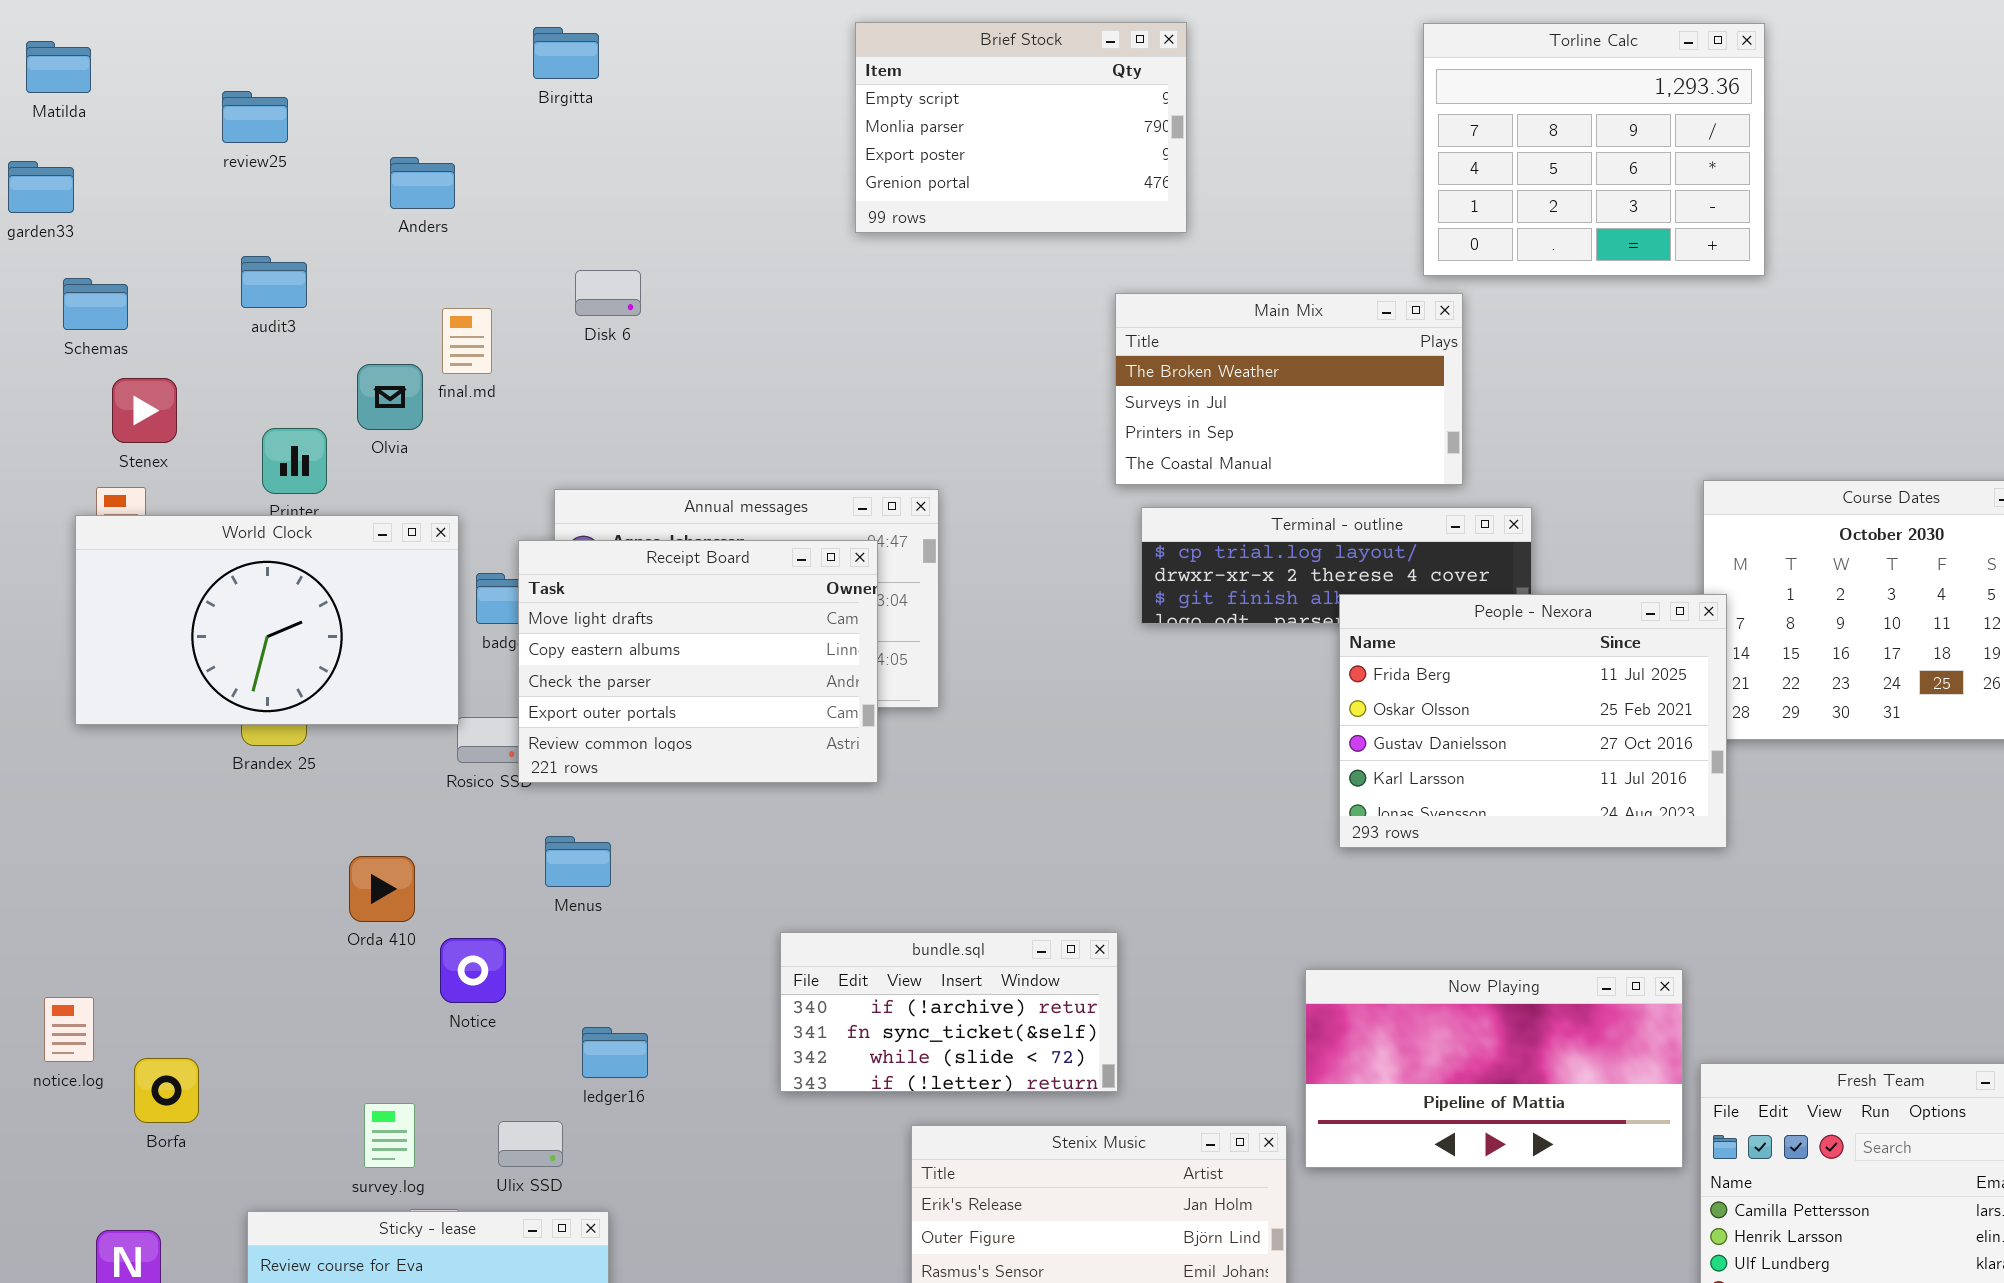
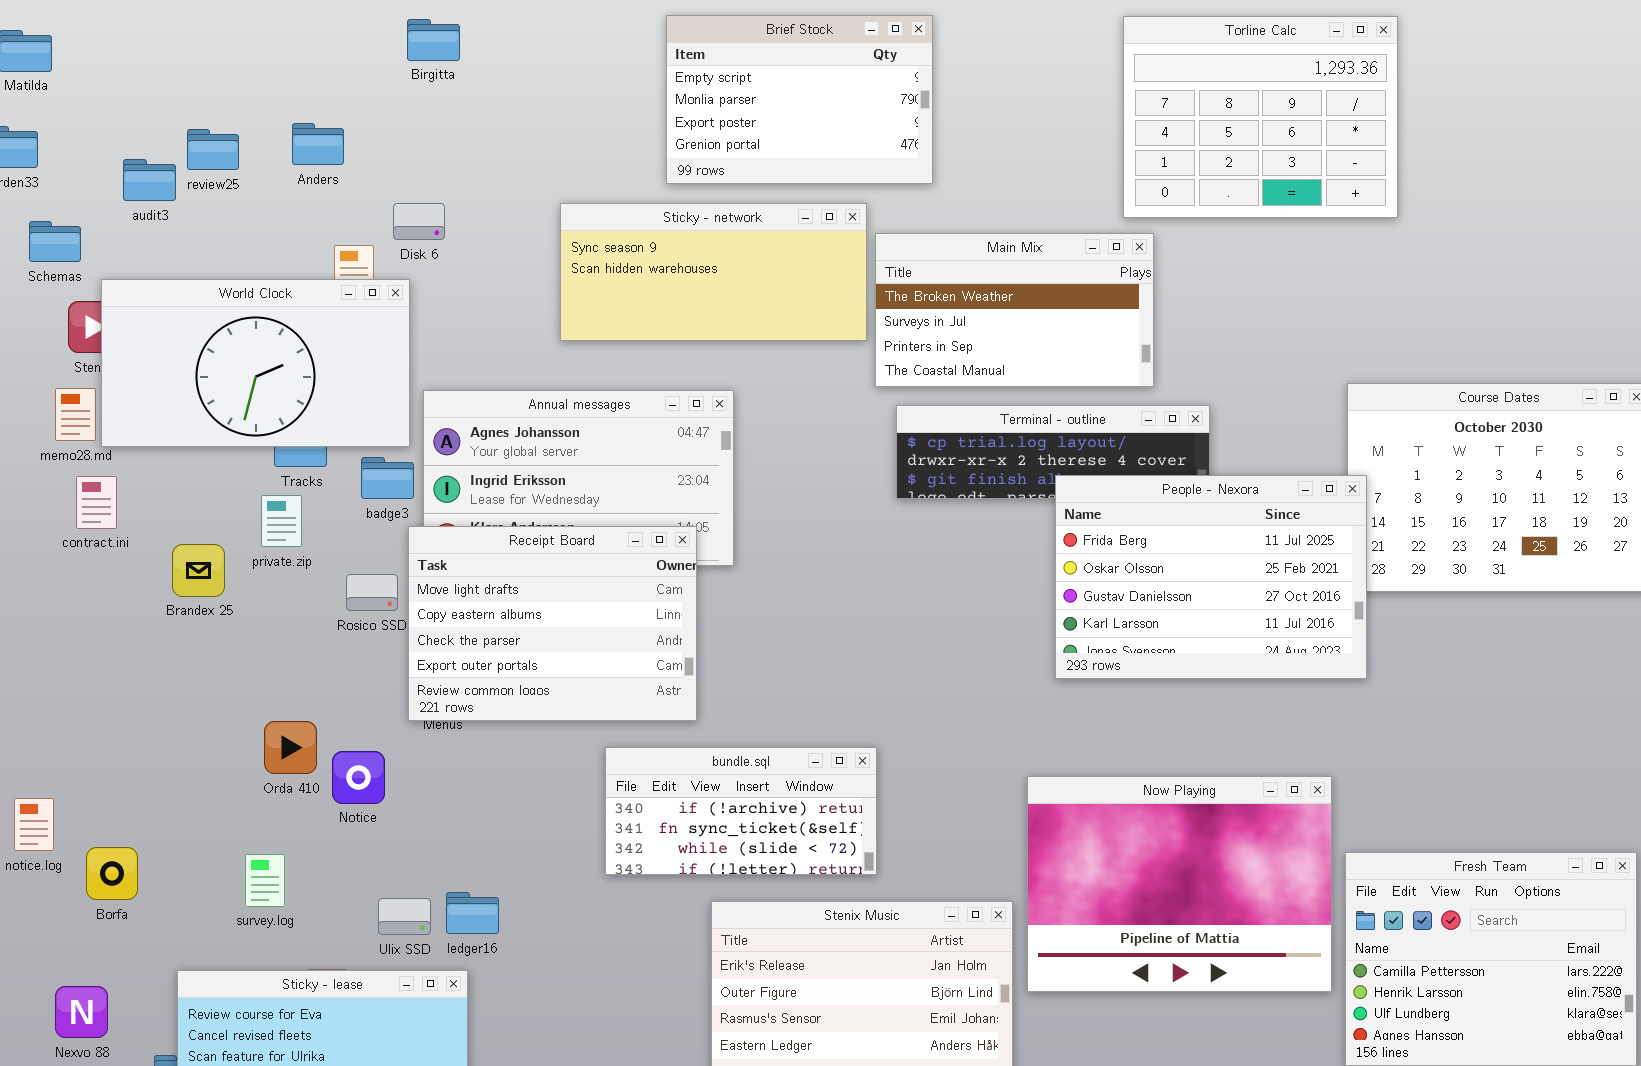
review25: [222,91,288,143] -> [187,129,239,170], moved
audit3: [241,256,307,308] -> [123,159,176,201], moved
Sticky - network: none -> [560,203,867,341], opened
Disk 6: [575,270,641,316] -> [393,203,445,240], moved
World Clock: [75,515,459,725] -> [101,279,410,447], moved
Receipt Board: [518,540,878,783] -> [408,526,697,721], moved
Orda 410: [349,856,415,922] -> [264,721,317,774], moved
Now Playing: [1305,969,1683,1168] -> [1027,776,1332,992], resized
ledger16: [582,1027,648,1078] -> [446,892,499,934], moved
survey.log: [364,1103,415,1168] -> [245,854,285,907], moved

